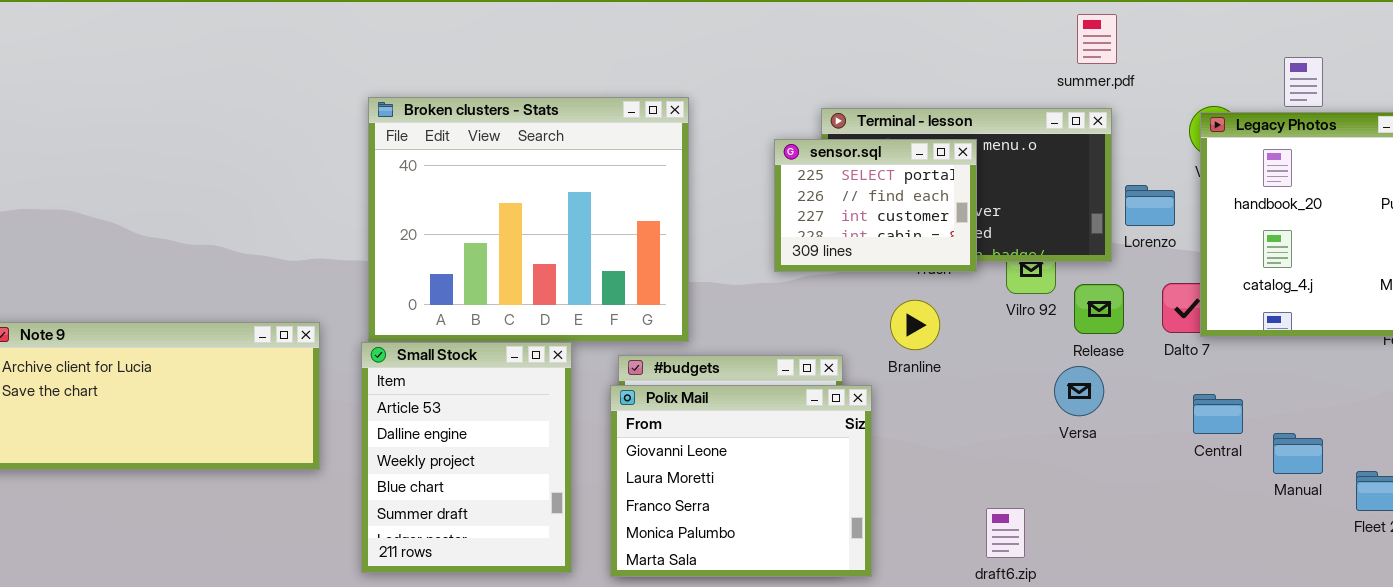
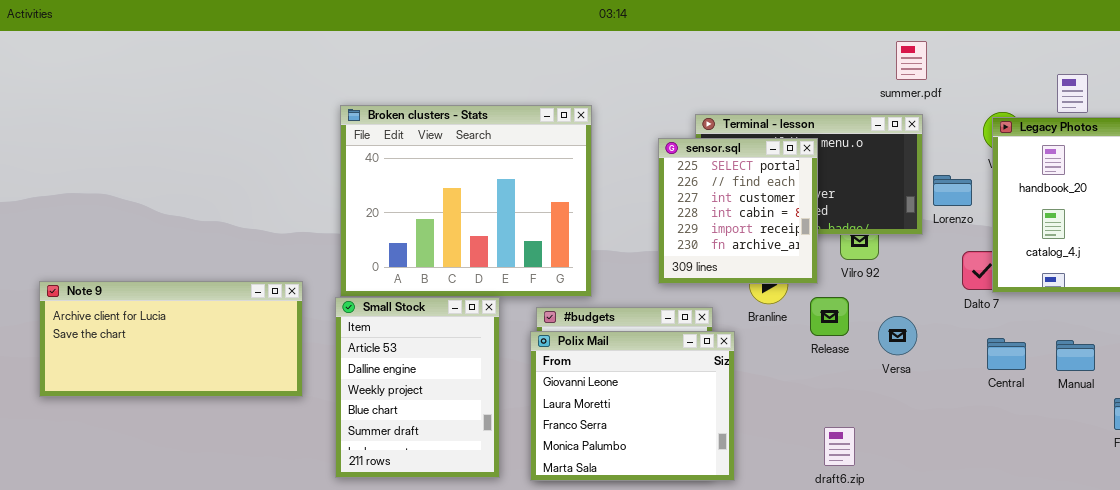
sensor.sql: [774,139,977,272] -> [658,138,818,284], resized
Release: [1074,284,1124,334] -> [810,297,849,336], moved
Manual: [1273,433,1323,474] -> [1056,340,1095,371], moved

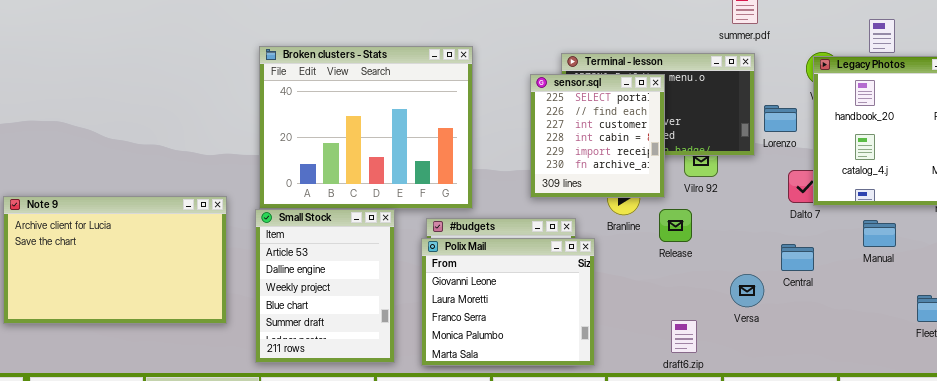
Note 9: [39,281,303,397] -> [3,196,227,324], resized
Versa: [878,316,917,355] -> [730,274,764,307], moved
Central: [987,338,1026,370] -> [781,244,814,271], moved
Manual: [1056,340,1095,371] -> [863,220,896,247], moved

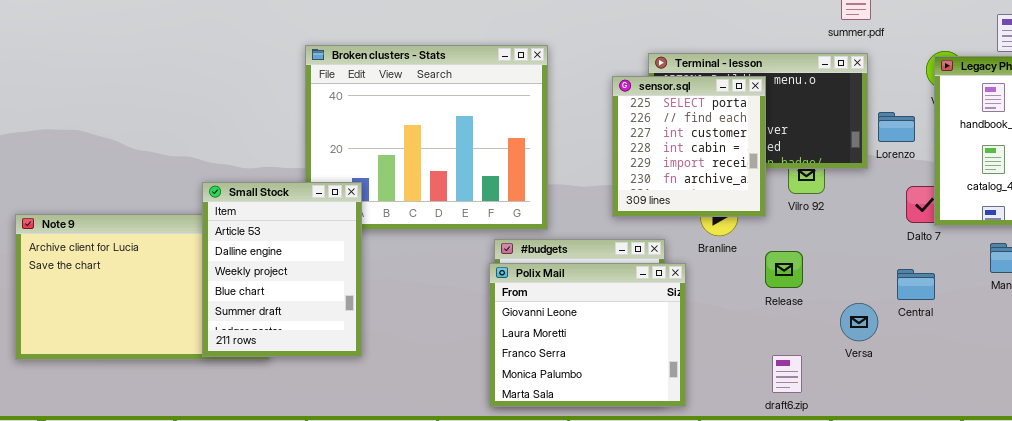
Small Stock: [255,209,395,363] -> [202,182,362,357], moved
Release: [659,209,692,242] -> [765,251,803,288], moved

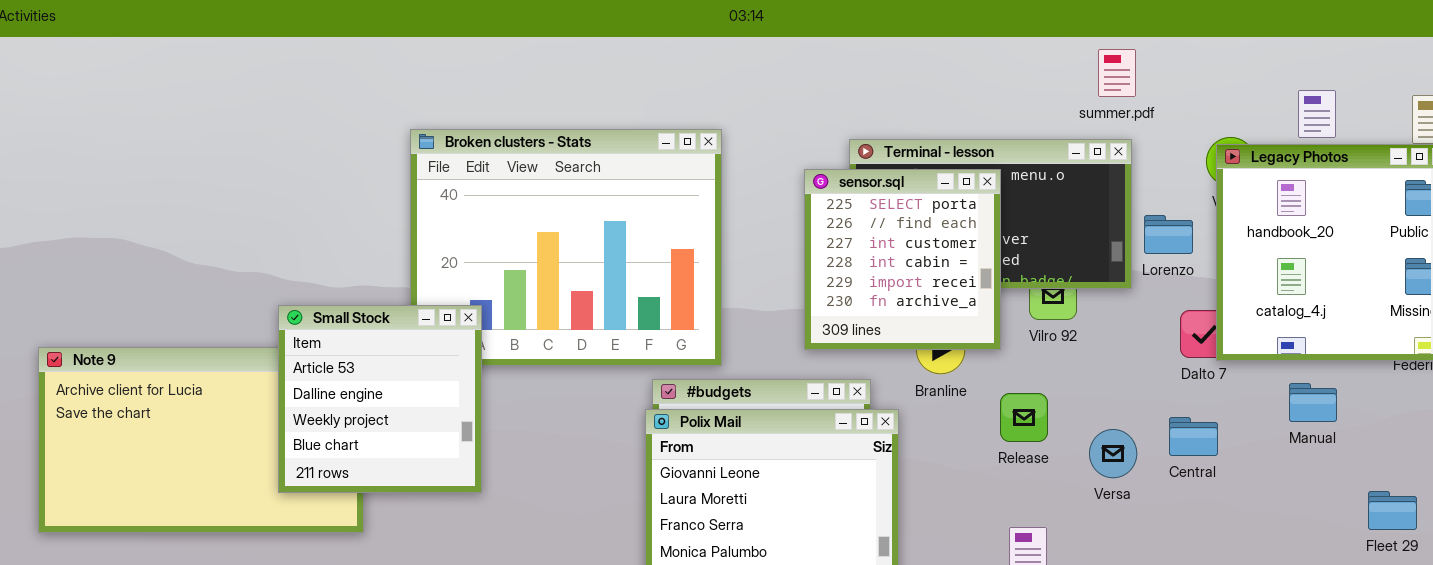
Small Stock: [202,182,362,357] -> [278,305,482,493], resized
Versa: [840,303,878,341] -> [1089,429,1137,478], moved

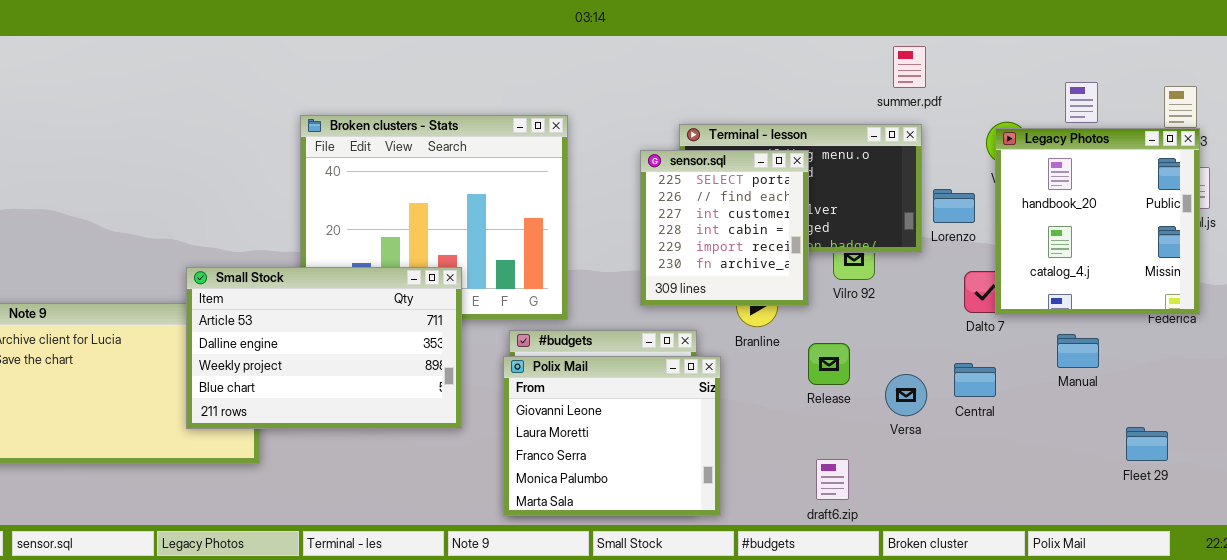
Small Stock: [278,305,482,493] -> [186,267,462,429], resized

